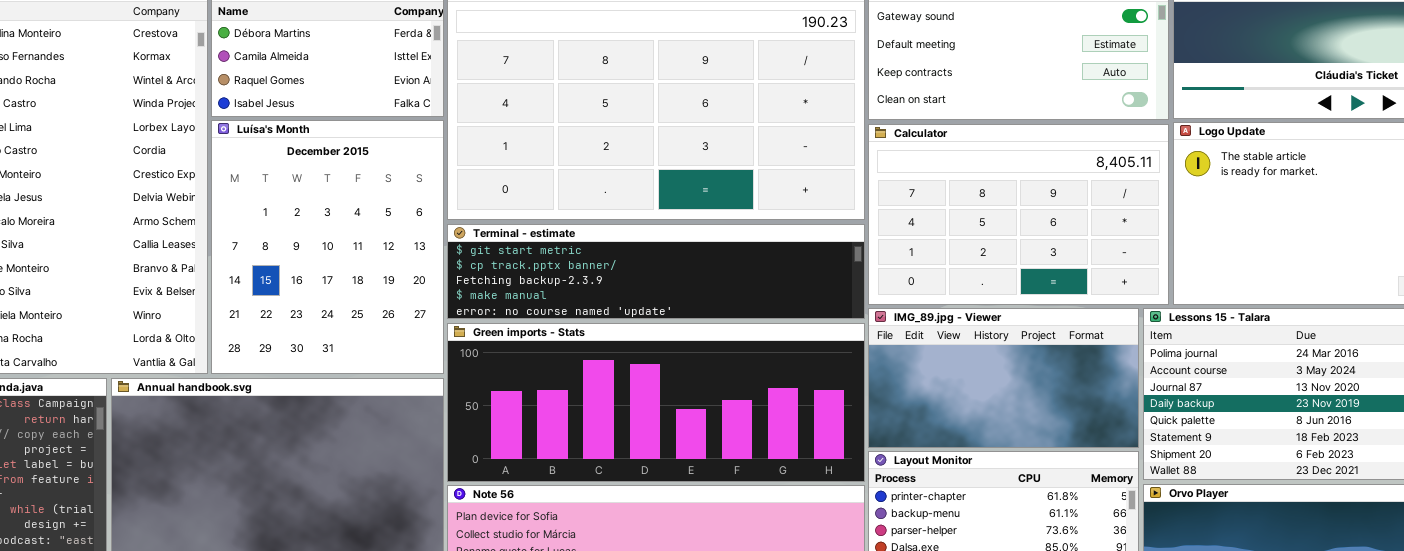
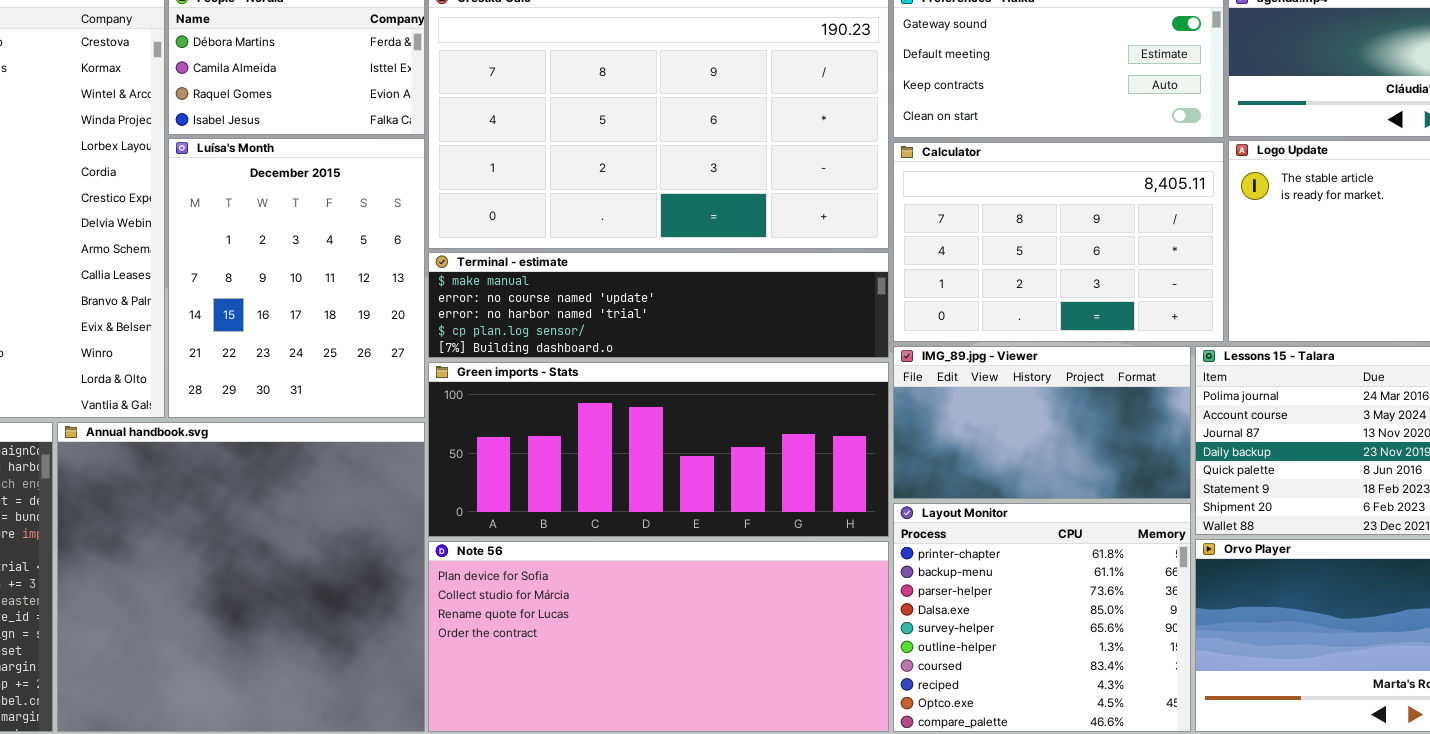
Terminal - estimate: [447,224,865,319] -> [428,252,889,358], scrolled down 3 rows

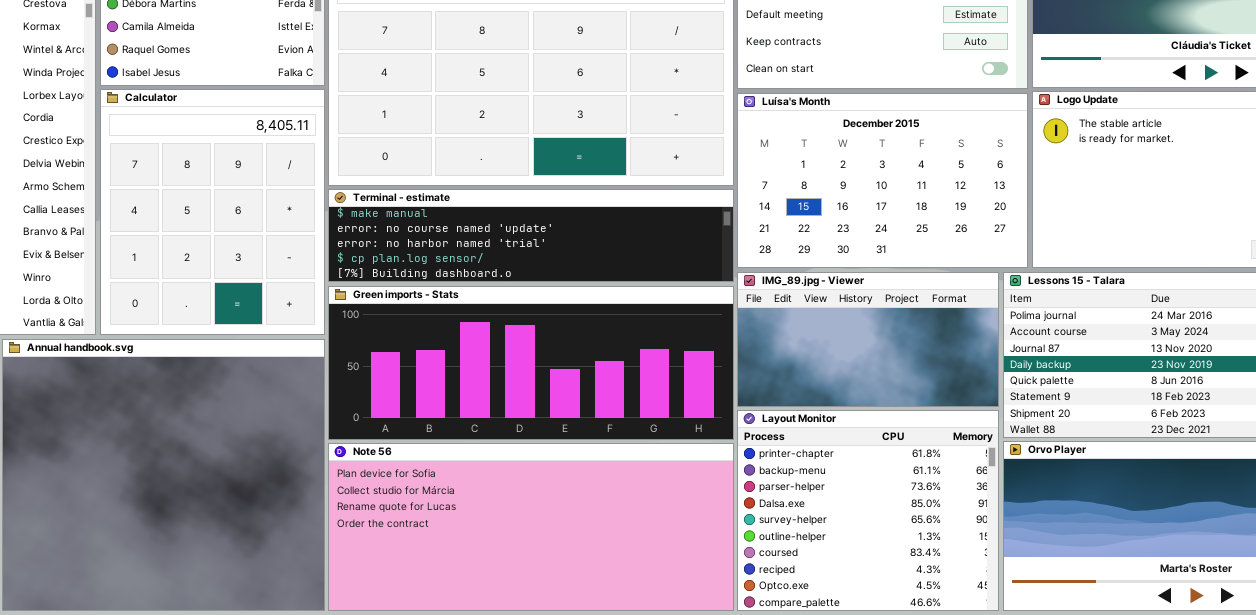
Luísa's Month: [168,138,425,418] -> [737,93,1028,268], moved, resized
Calculator: [893,142,1224,342] -> [100,89,325,335], moved, resized

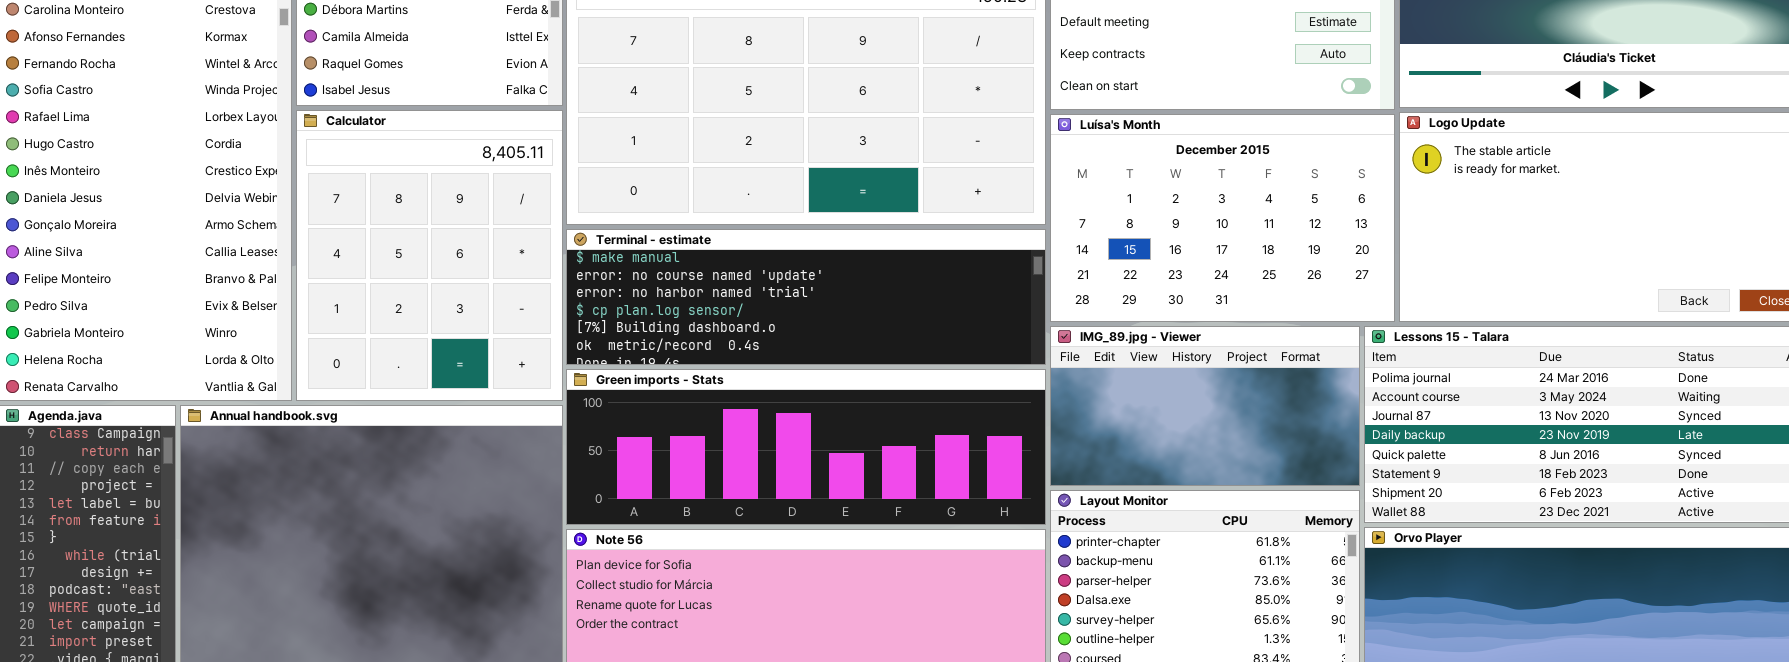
Terminal - estimate: [328,189,734,282] -> [566,229,1046,365], resized
Green imports - Stats: [328,286,734,440] -> [566,369,1046,525], resized

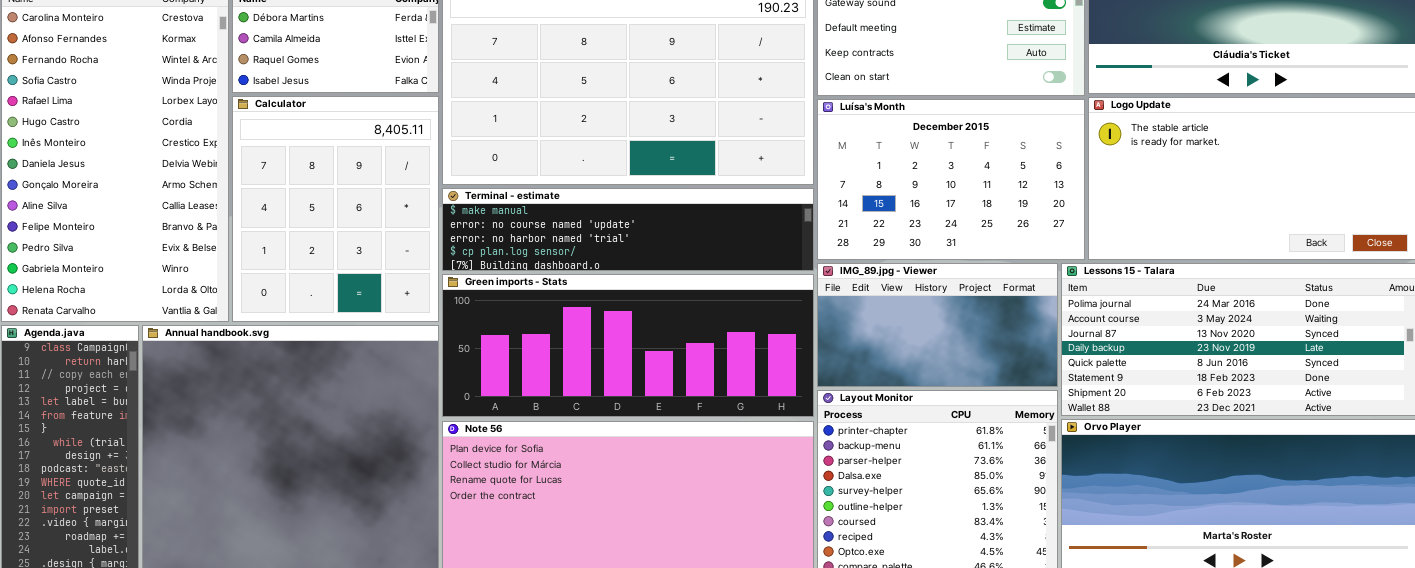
Terminal - estimate: [566,229,1046,365] -> [442,188,814,271], resized
Green imports - Stats: [566,369,1046,525] -> [442,274,814,417], resized

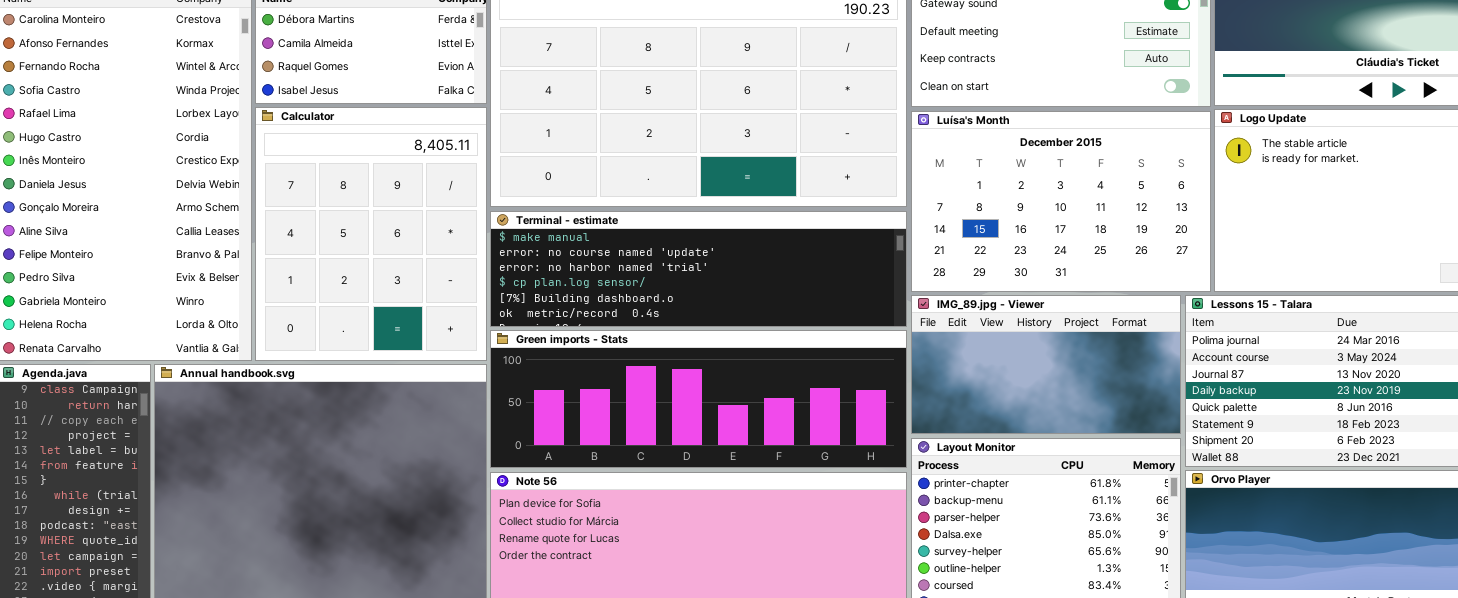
Terminal - estimate: [442,188,814,271] -> [490,211,907,327], resized
Green imports - Stats: [442,274,814,417] -> [490,330,907,468], resized

